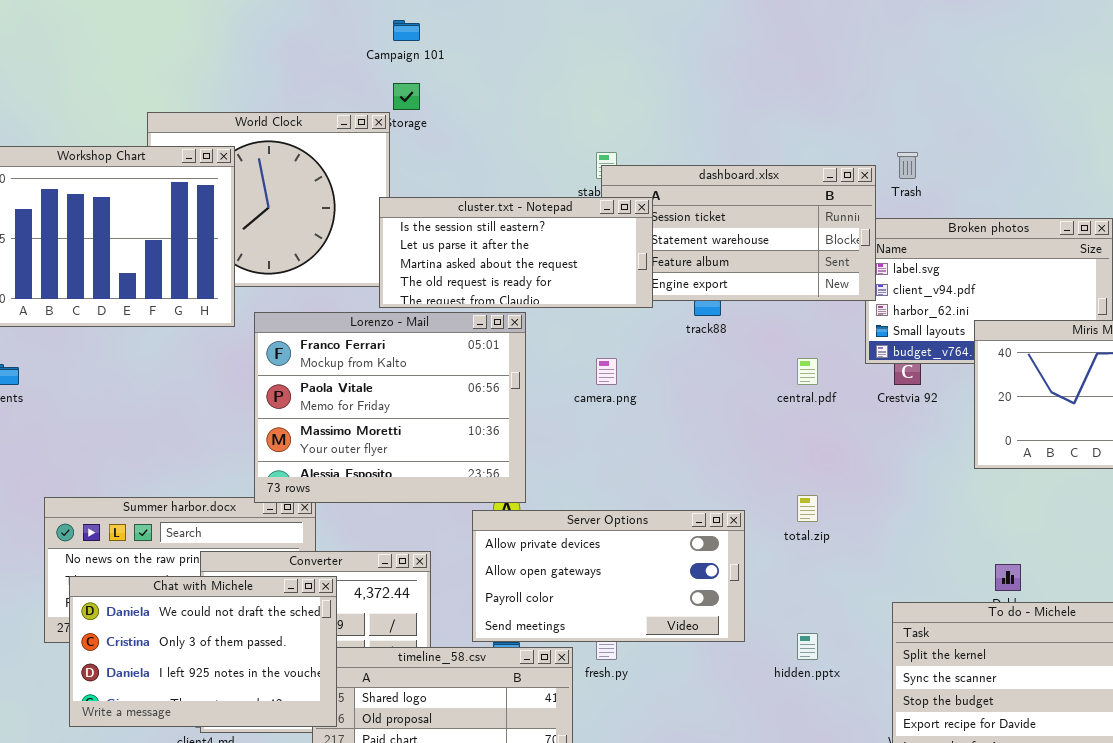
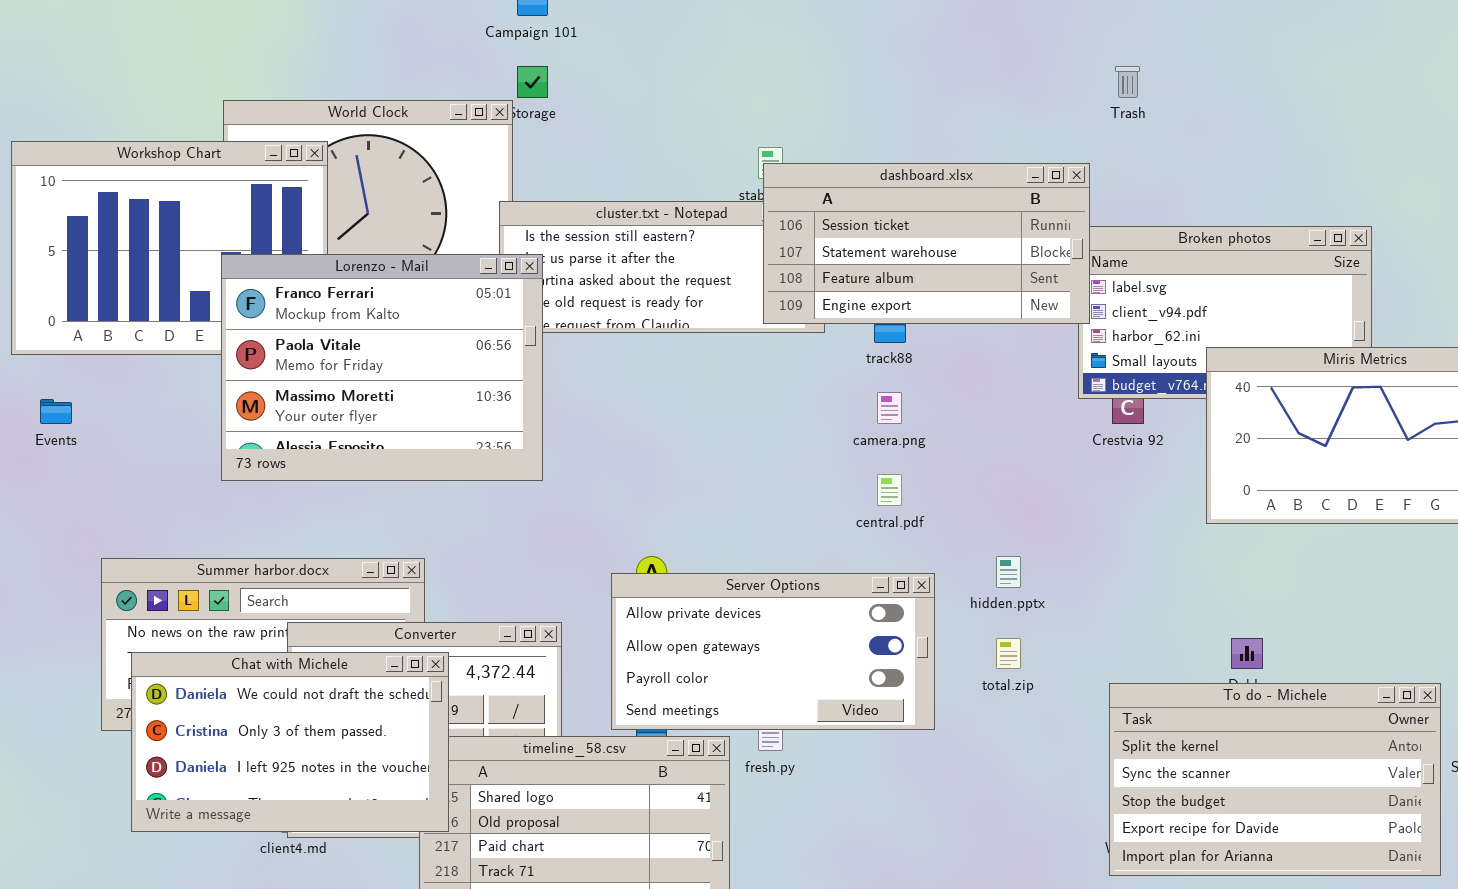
Trash: [897,152,918,179] -> [1115,66,1140,98], moved
dashboard.xlsx: [601,165,876,301] -> [763,163,1090,324], raised
Lorenzo - Mail: [254,312,526,503] -> [221,254,543,481], moved
camera.png: [596,358,617,385] -> [877,392,902,424], moved
central.pdf: [797,358,818,385] -> [877,474,902,506], moved
total.zip: [797,495,818,522] -> [996,638,1021,669], moved
hidden.pptx: [797,633,818,660] -> [996,556,1021,588], moved

